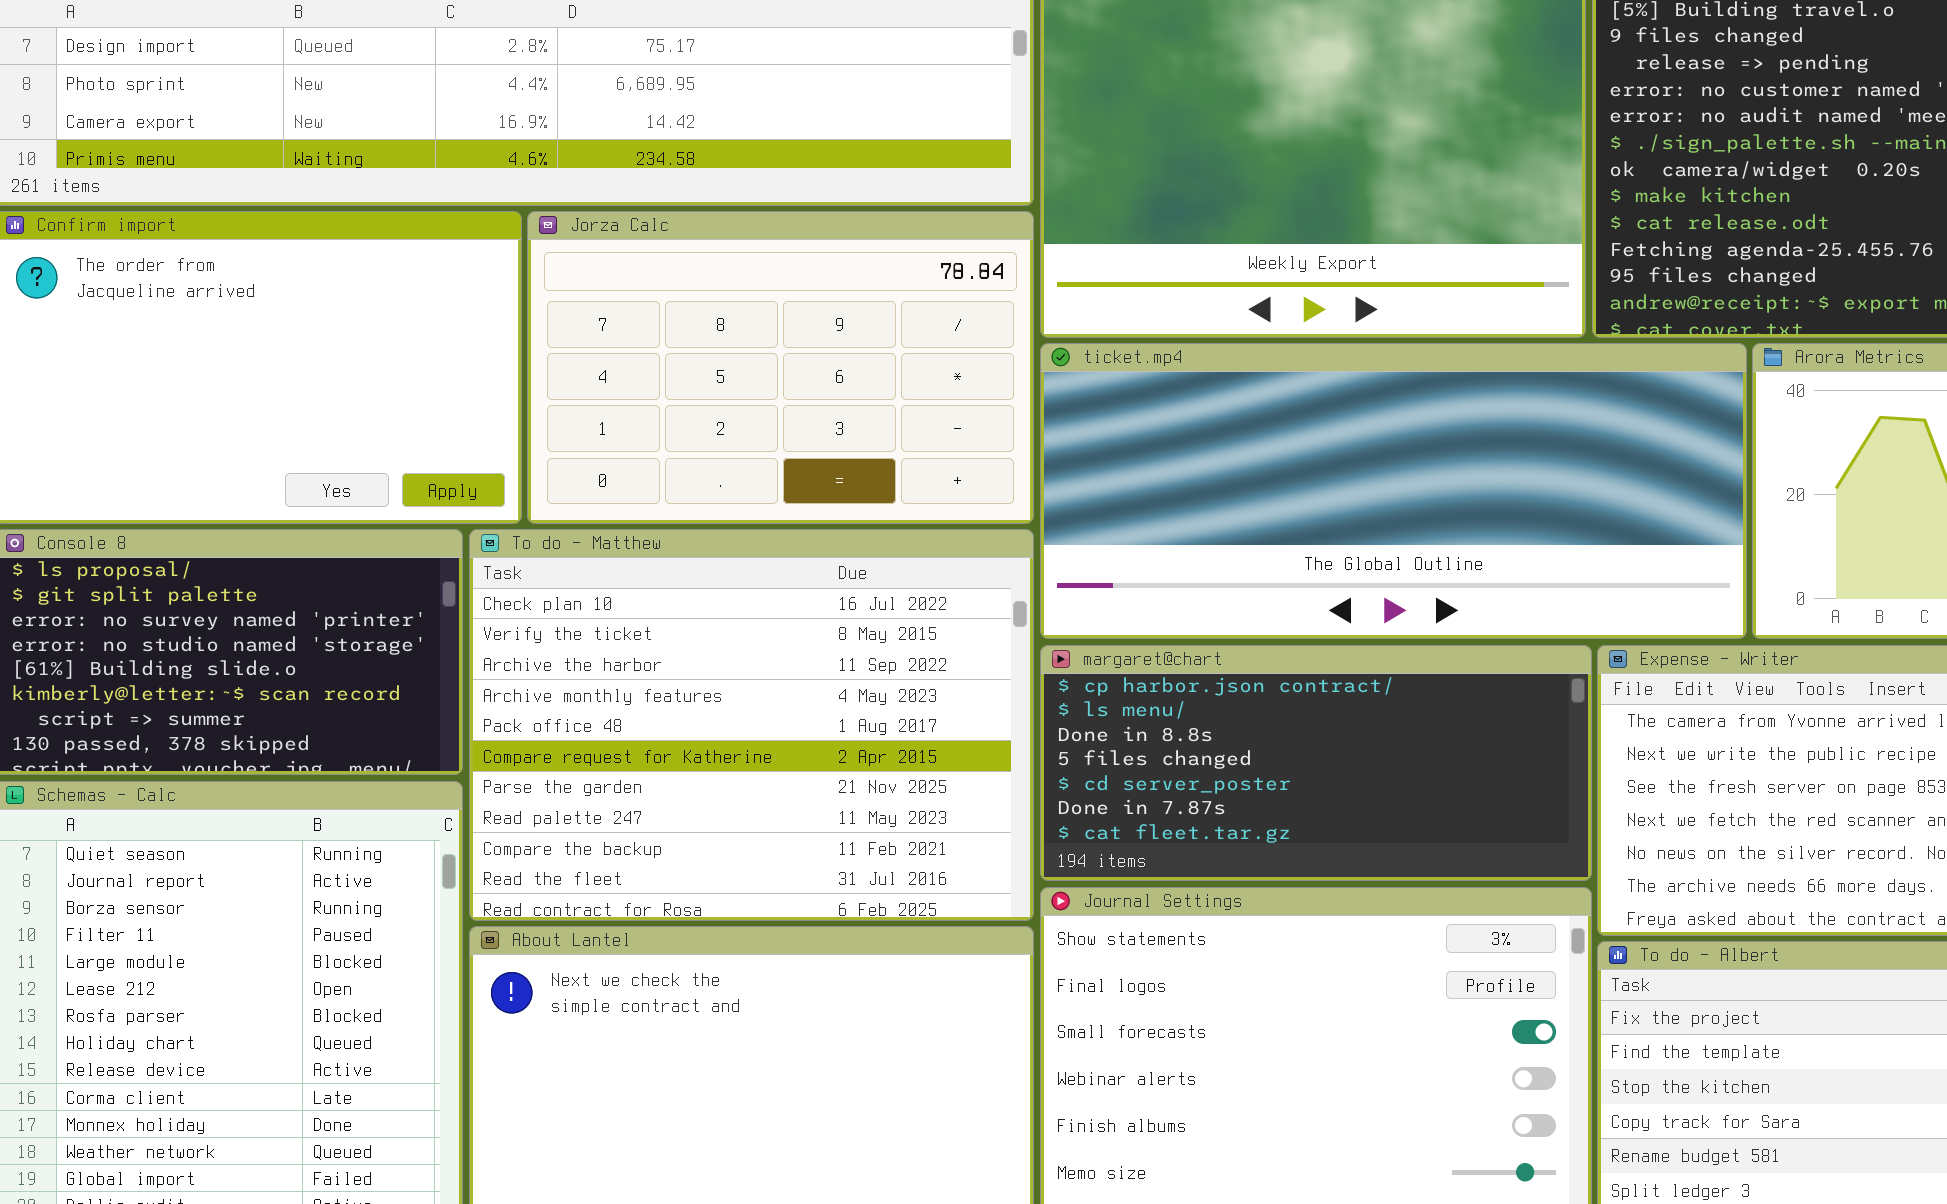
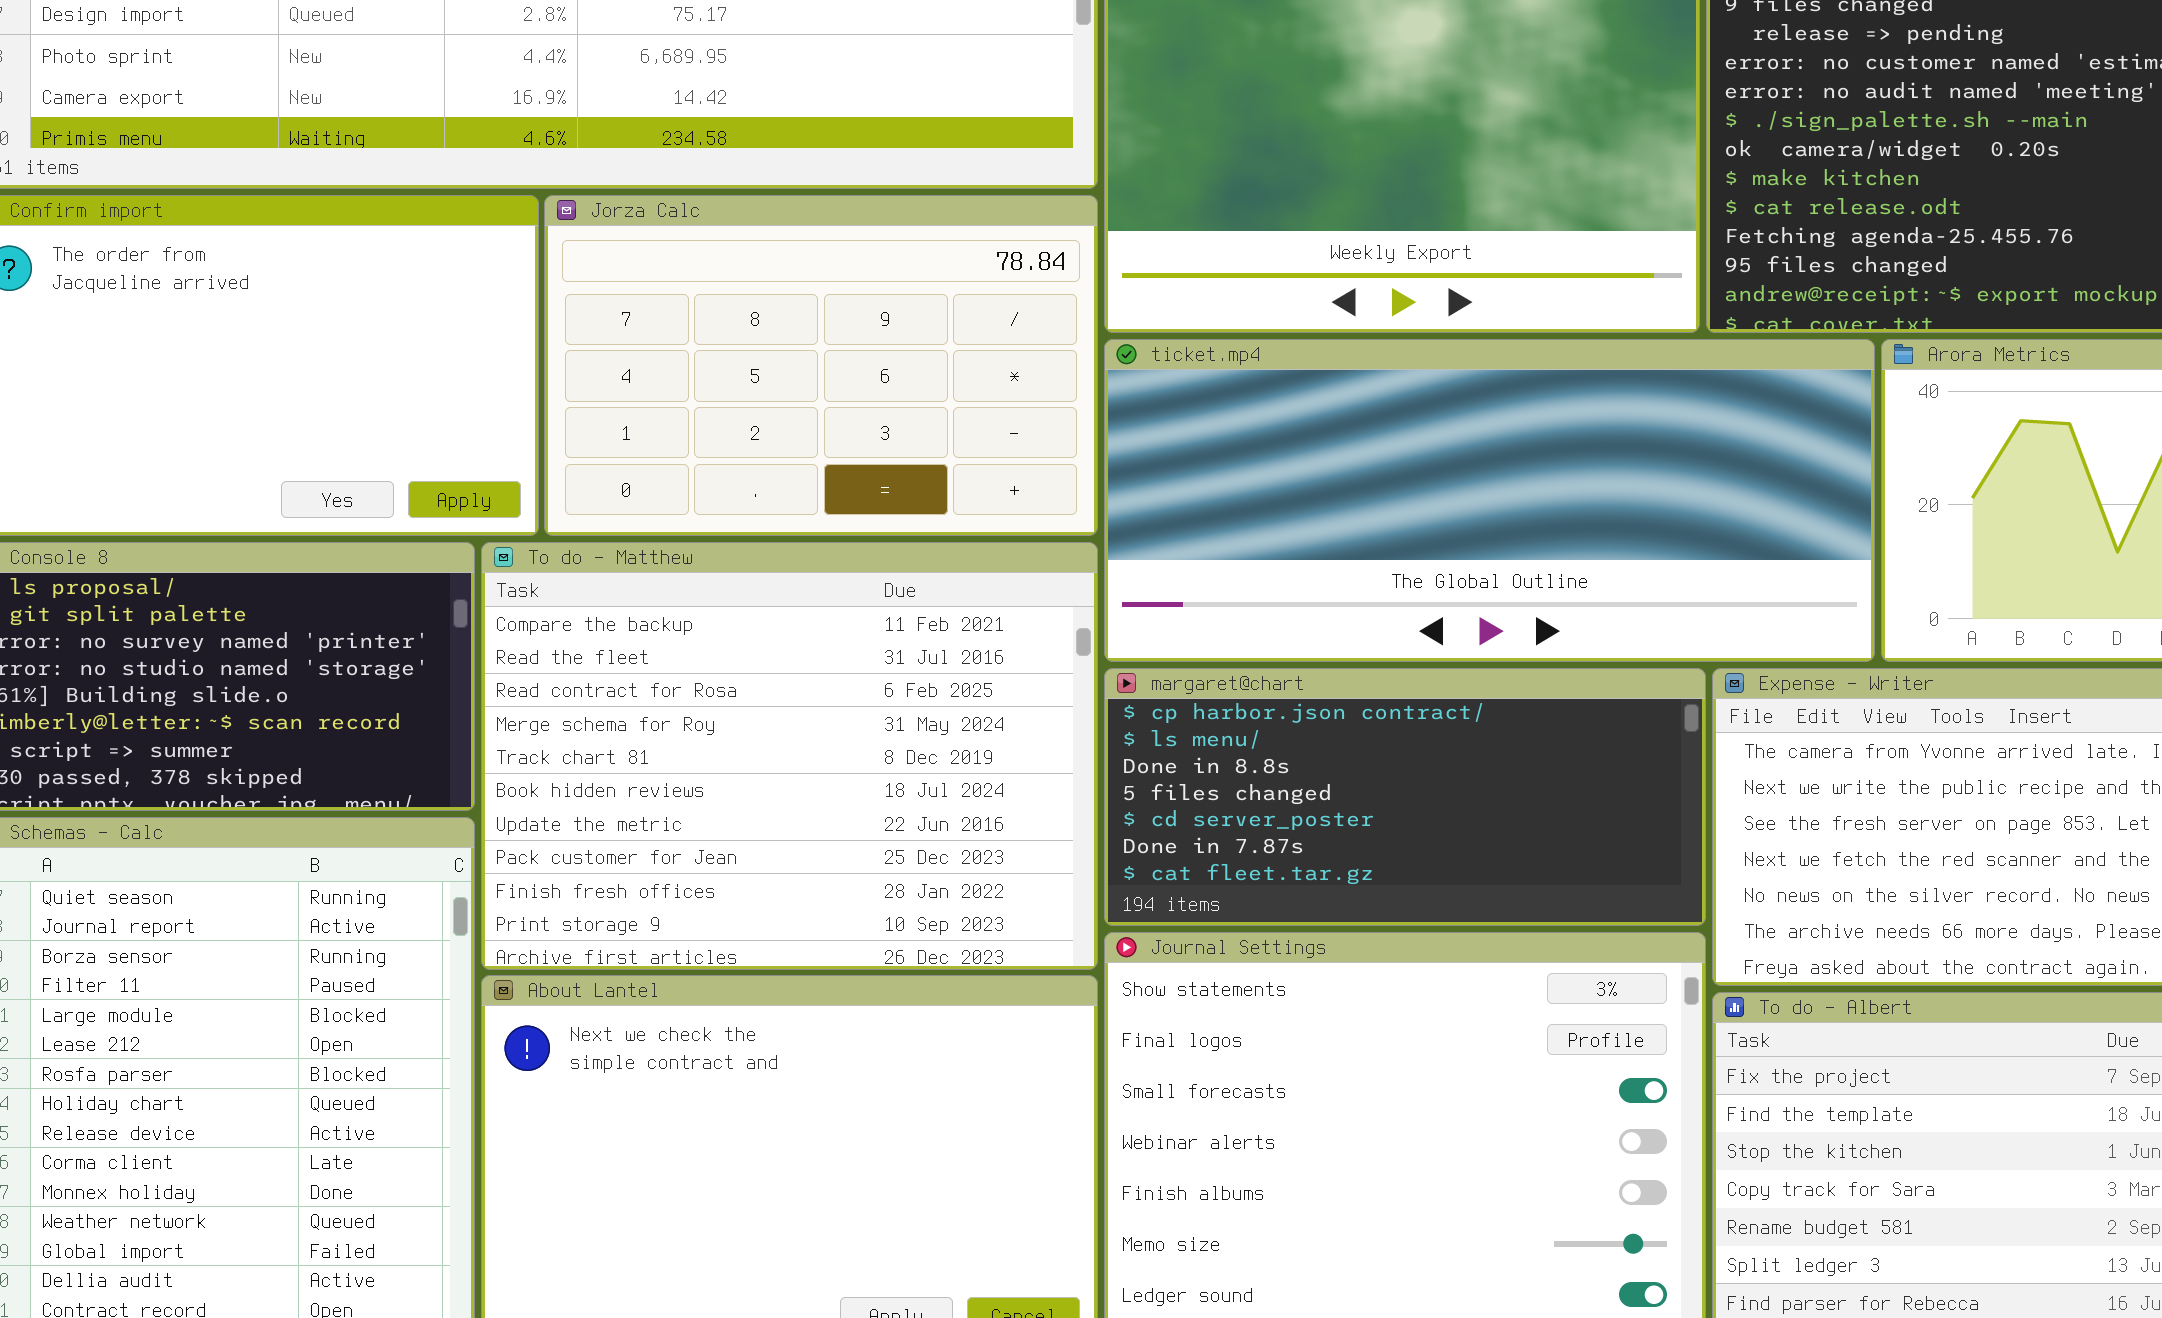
To do - Matthew: [469,529,1034,921] -> [481,542,1098,970], scrolled down 8 rows

